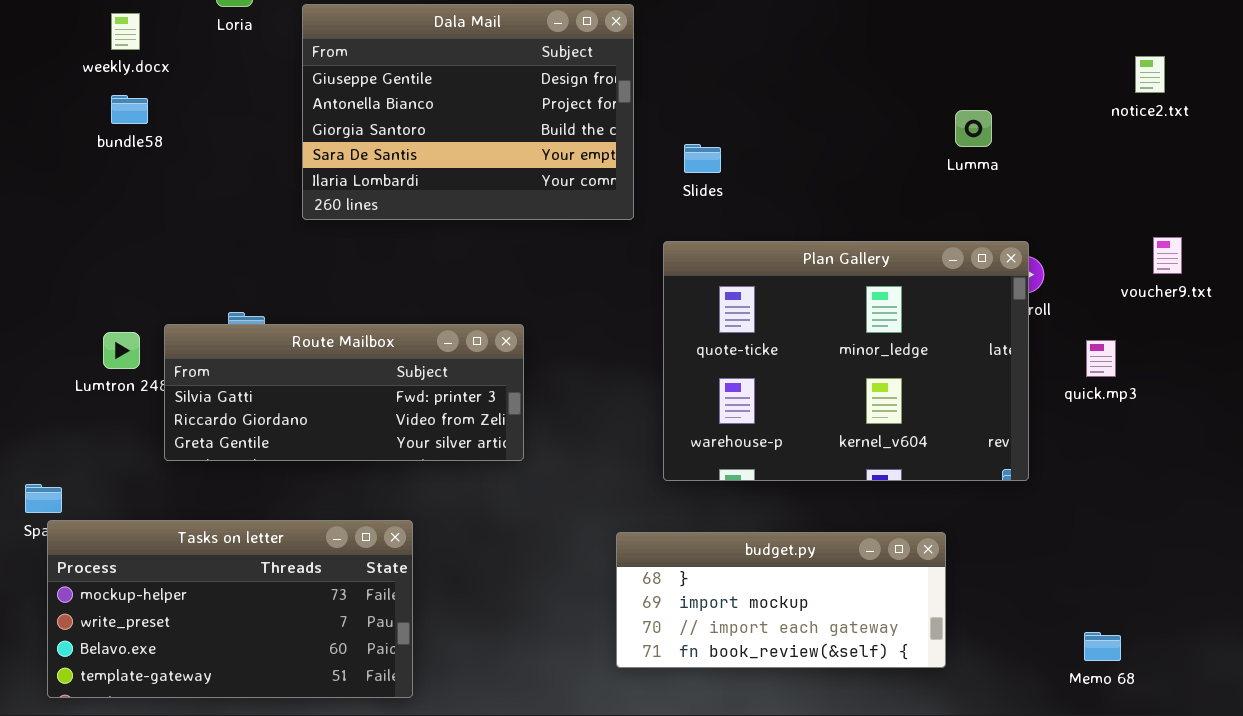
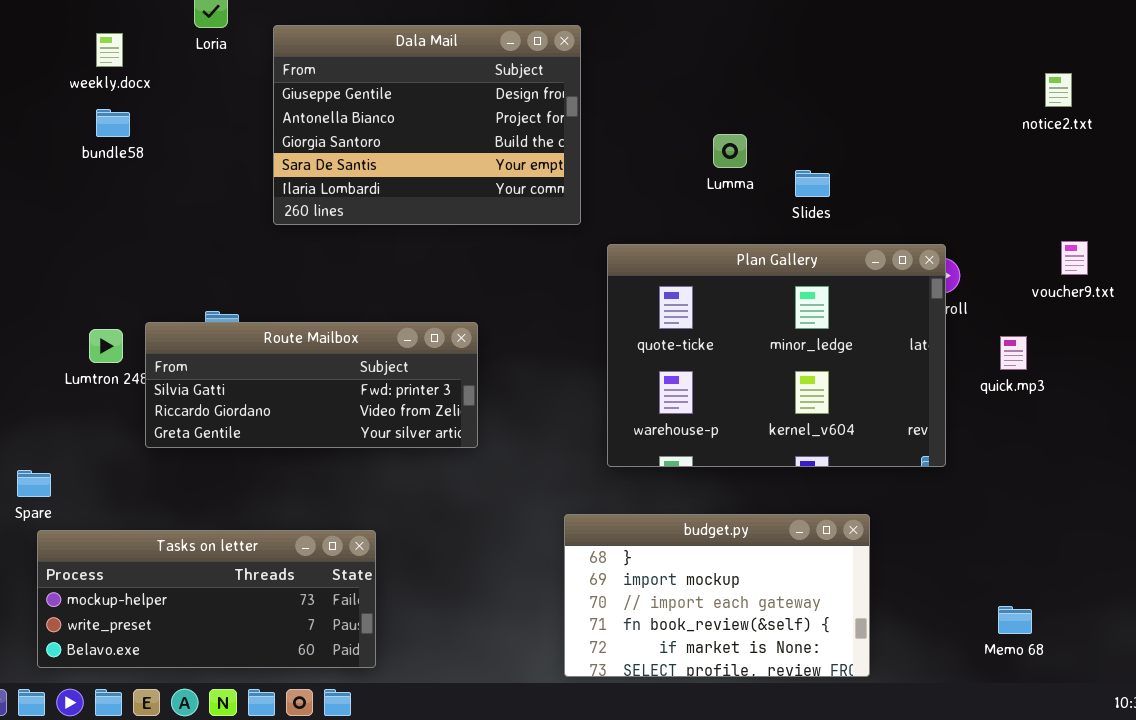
Lumma: [955,110,992,147] -> [713,134,747,168], moved
Slides: [684,144,721,173] -> [795,170,830,197], moved
Tasks on letter: [47,520,413,698] -> [37,530,376,668], resized
budget.py: [616,532,946,668] -> [564,514,870,677], resized

